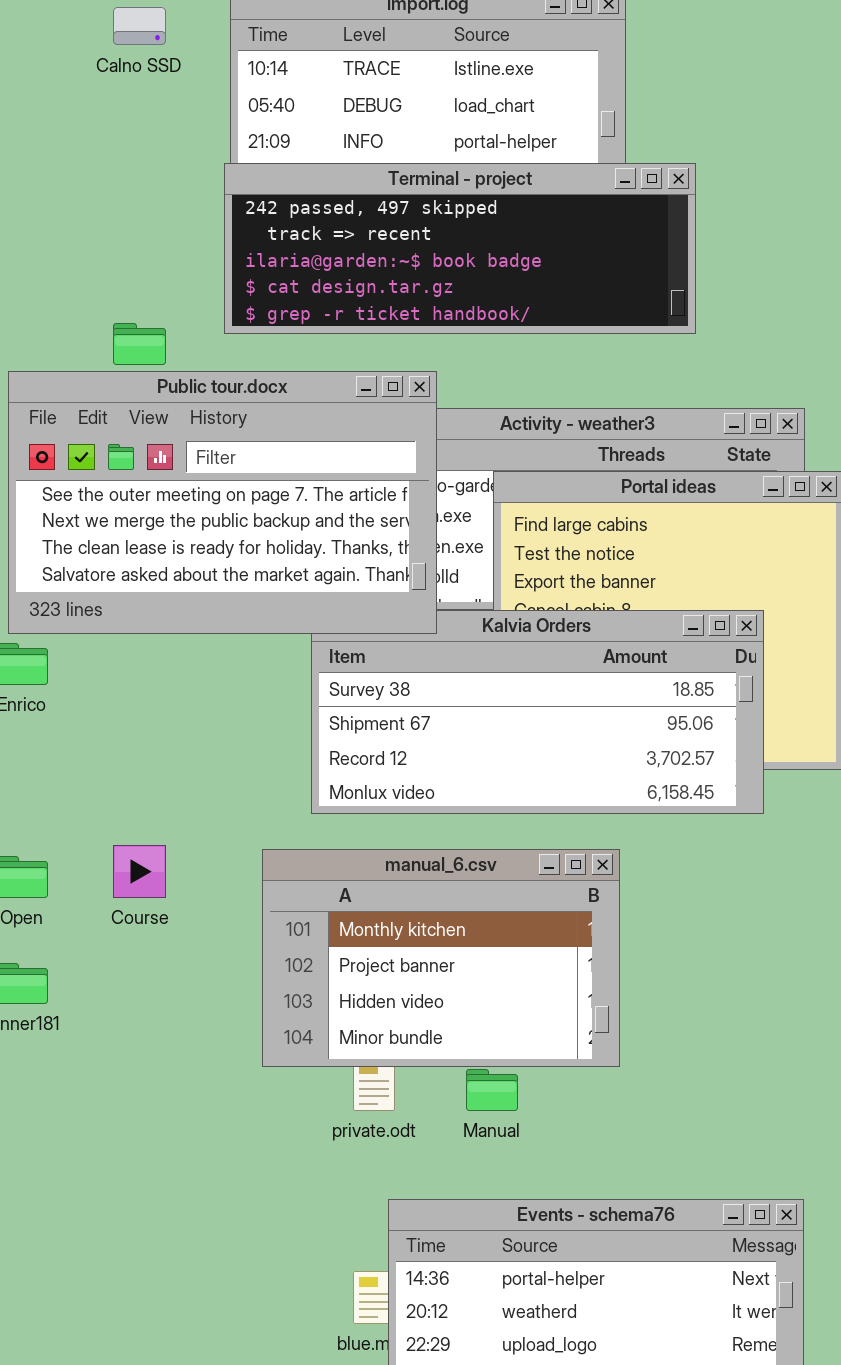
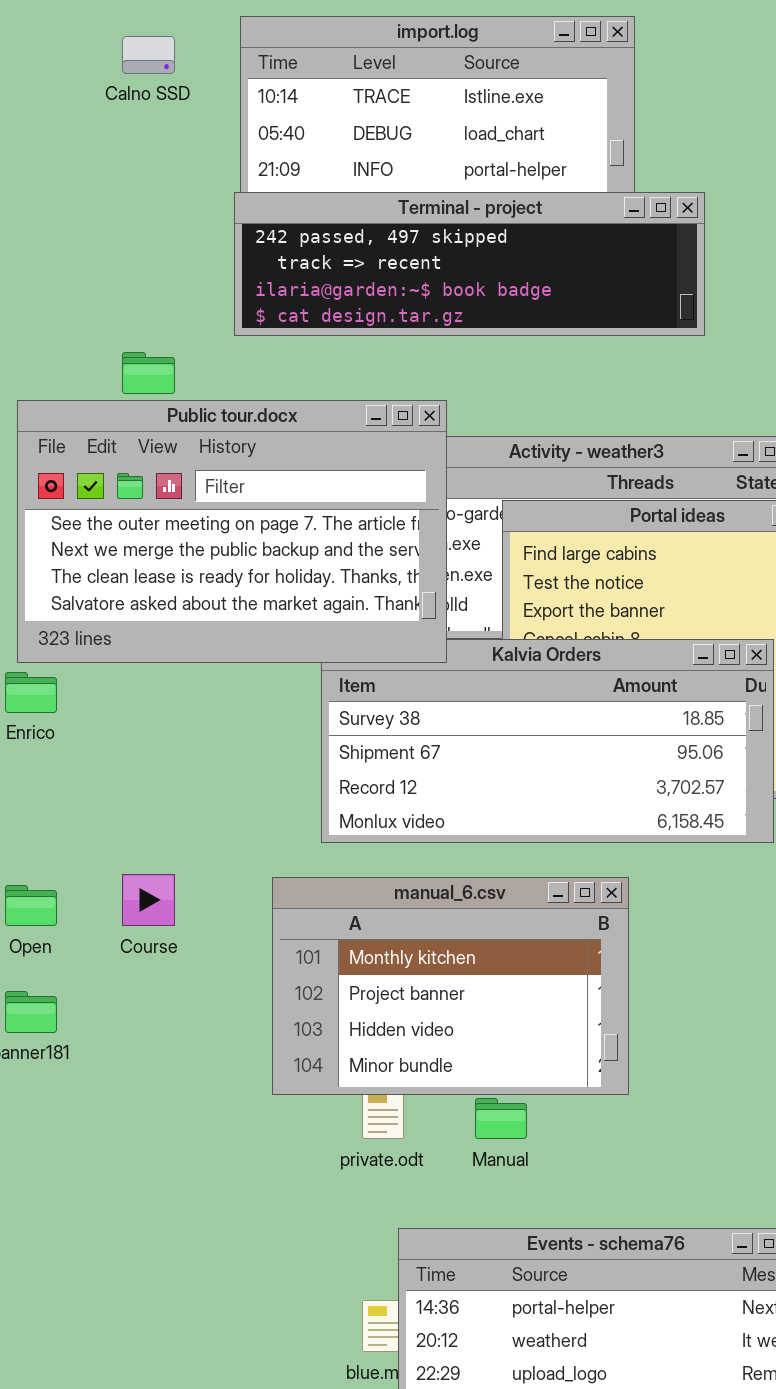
Terminal - project: [224,163,696,334] -> [234,192,705,336], resized

